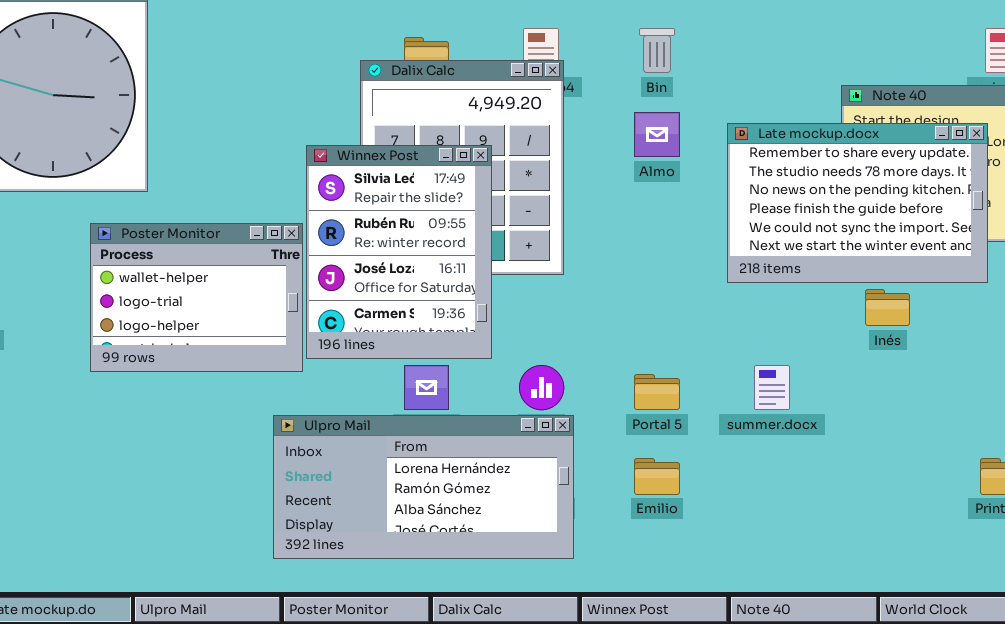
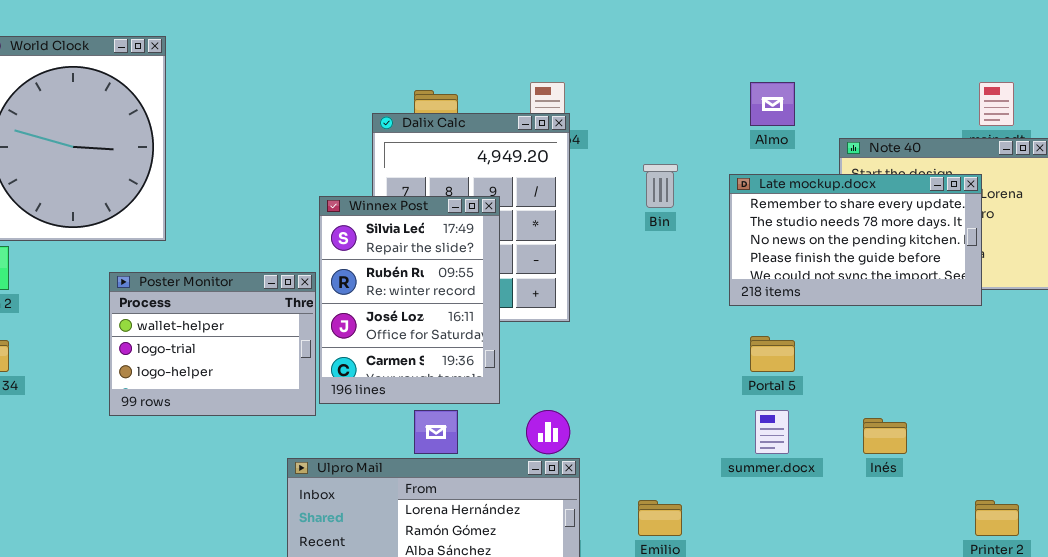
Bin: [639,28,675,73] -> [643,164,678,208], moved
Almo: [634,112,680,157] -> [750,82,795,126], moved
Late mockup.docx: [727,123,988,283] -> [729,174,982,306], resized
Inés: [865,289,910,326] -> [863,418,907,454], moved
Portal 5: [634,374,680,410] -> [750,336,795,372], moved

